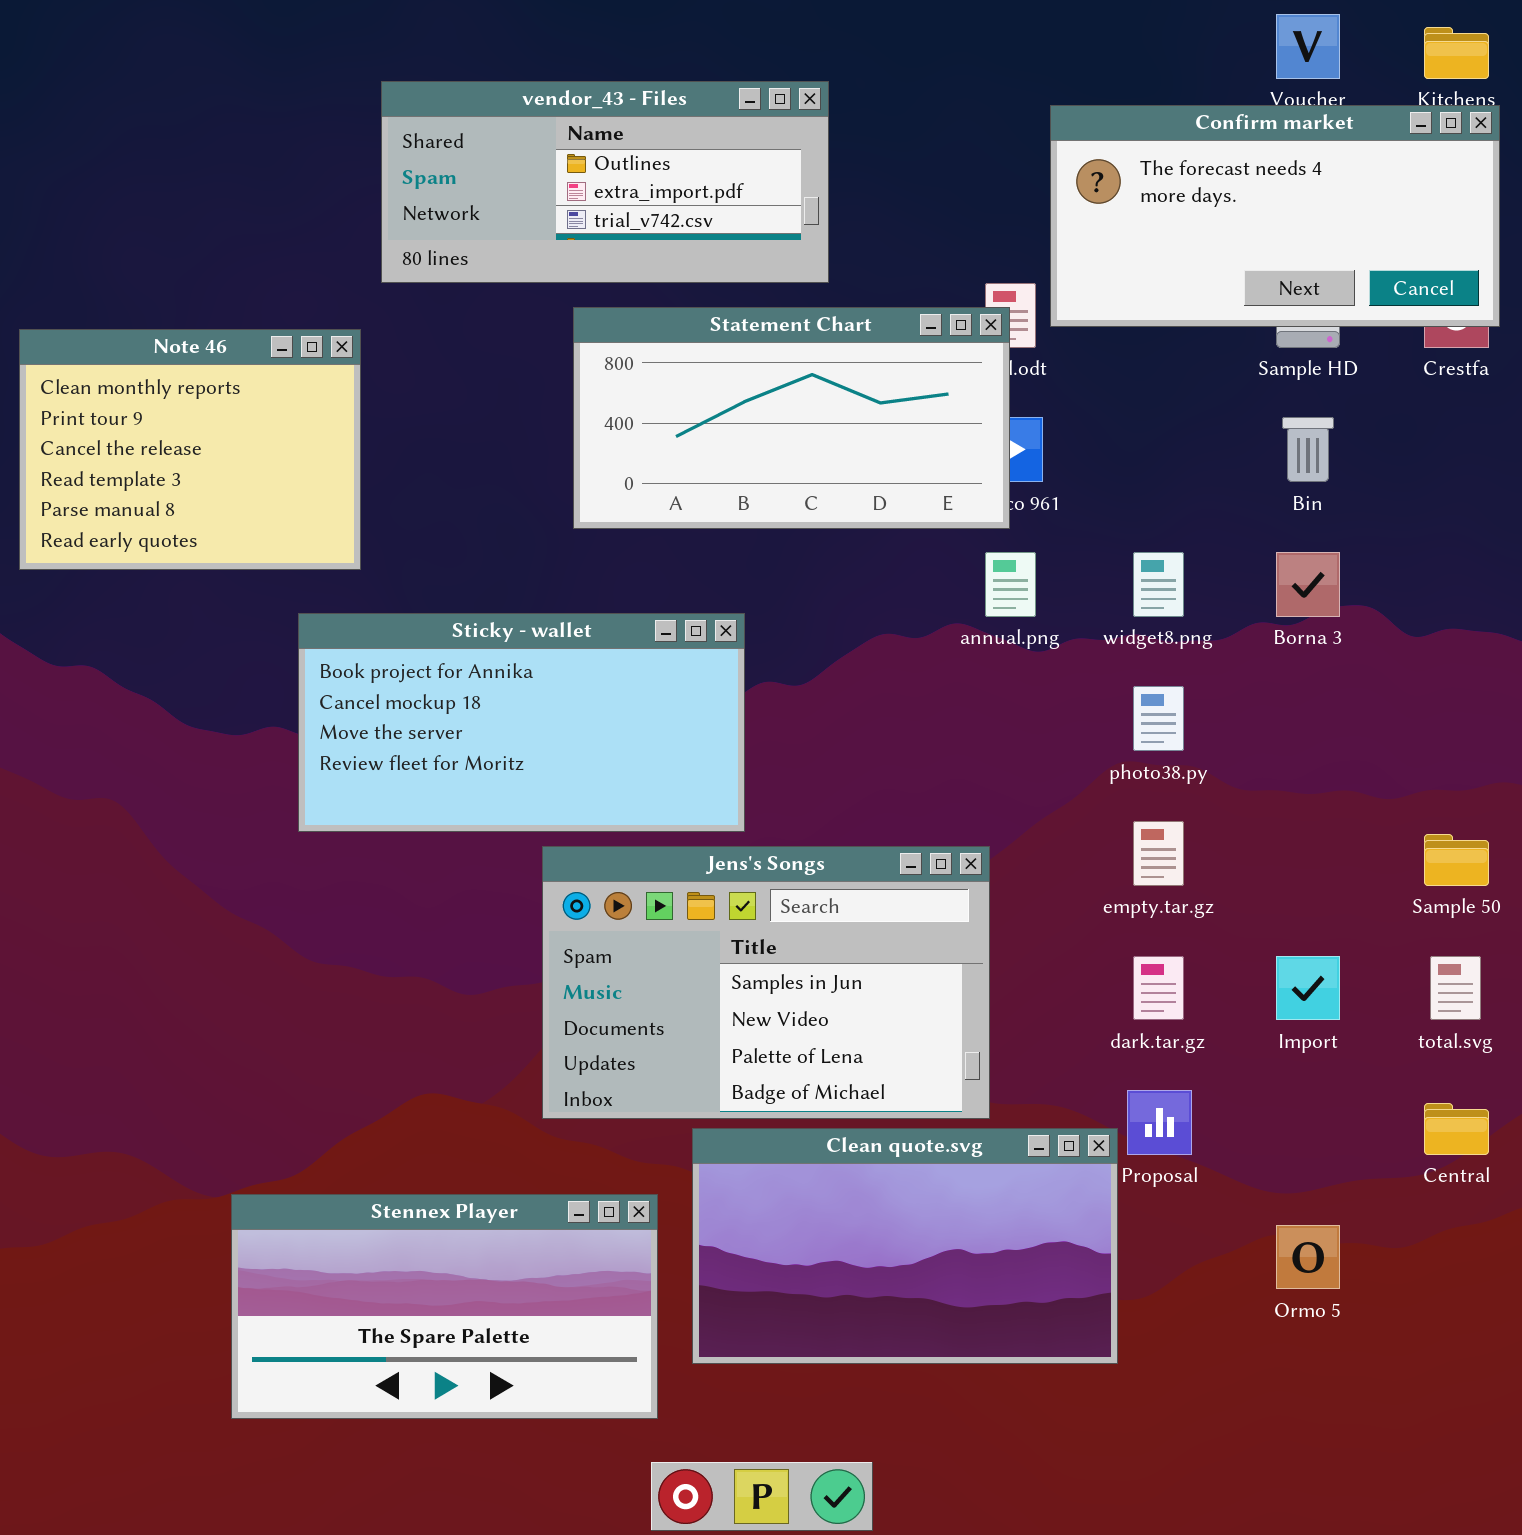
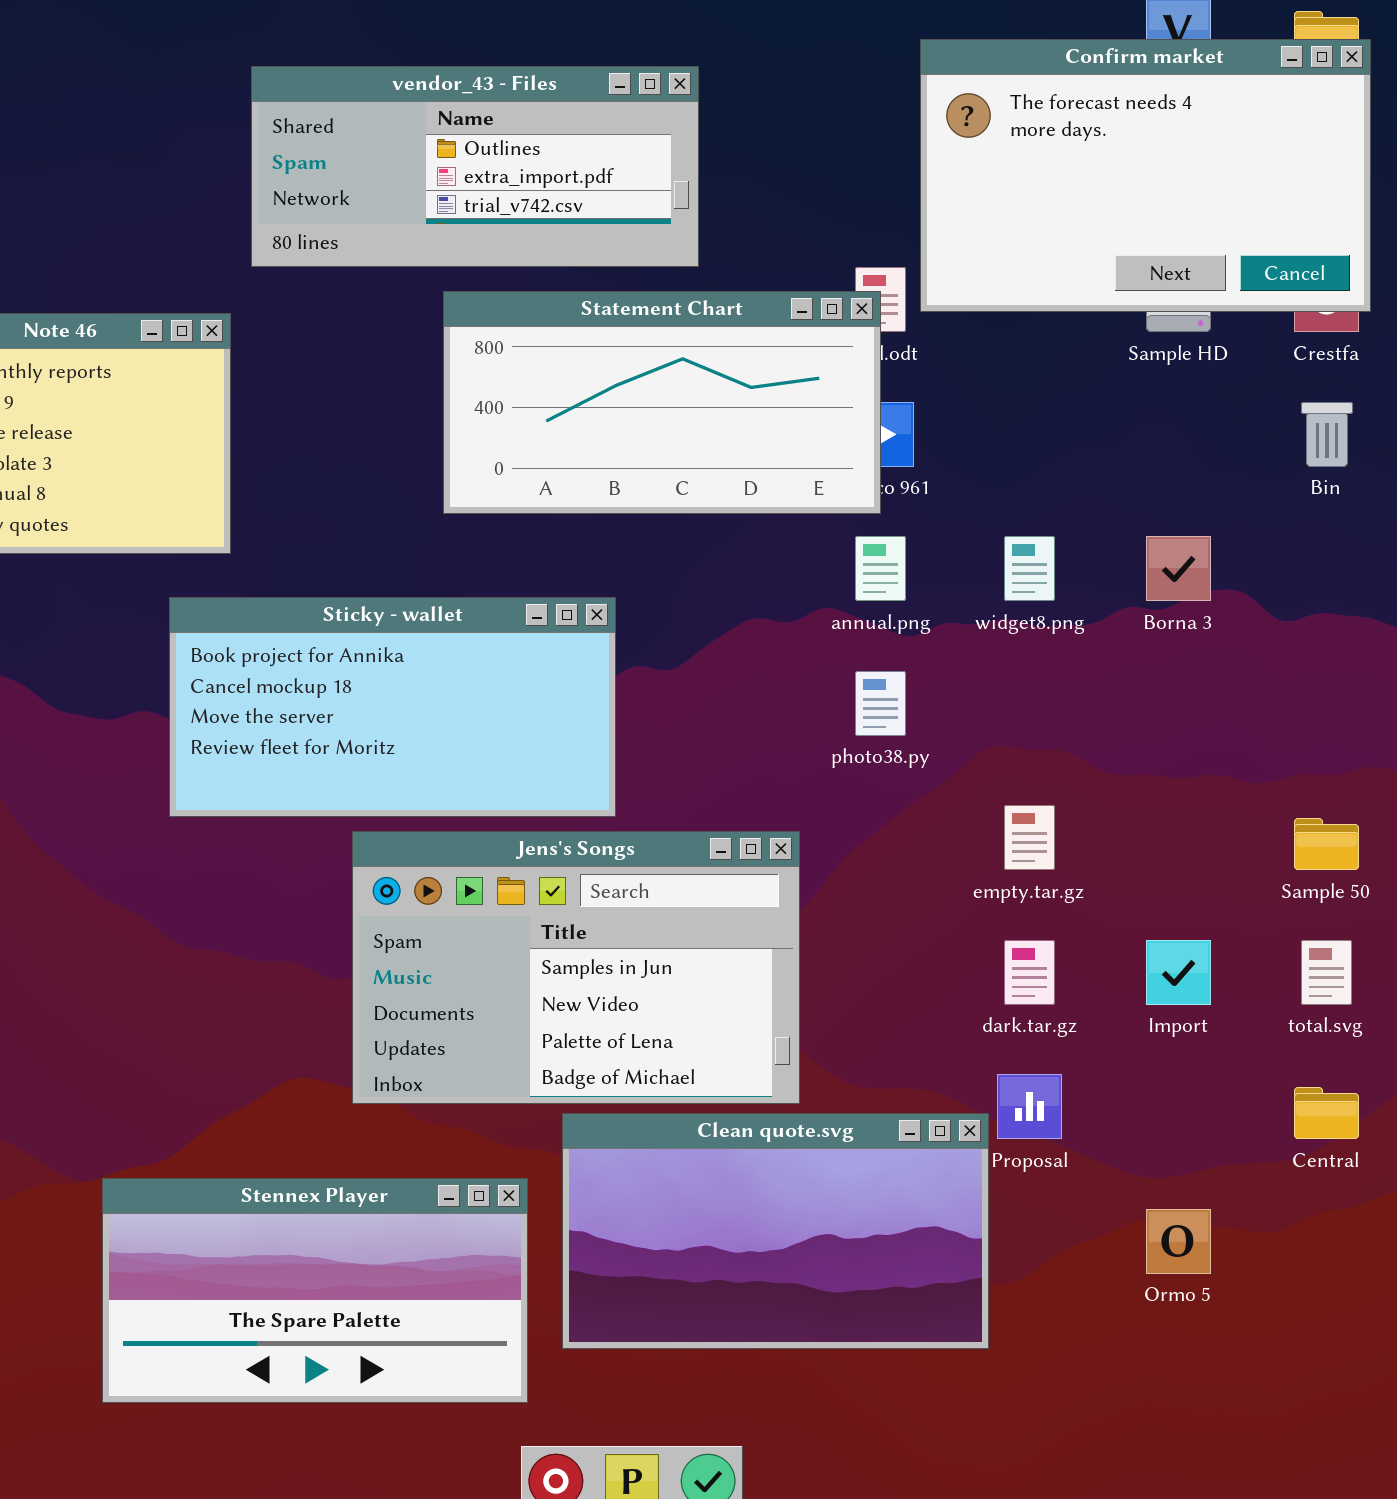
Confirm market: [1050,105,1500,327] -> [920,39,1371,312], resized
Bin: [1282,417,1334,482] -> [1301,402,1353,467], moved
photo38.py: [1133,686,1184,751] -> [855,671,906,736], moved
Jens's Songs: [542,846,990,1119] -> [352,831,800,1104], moved

